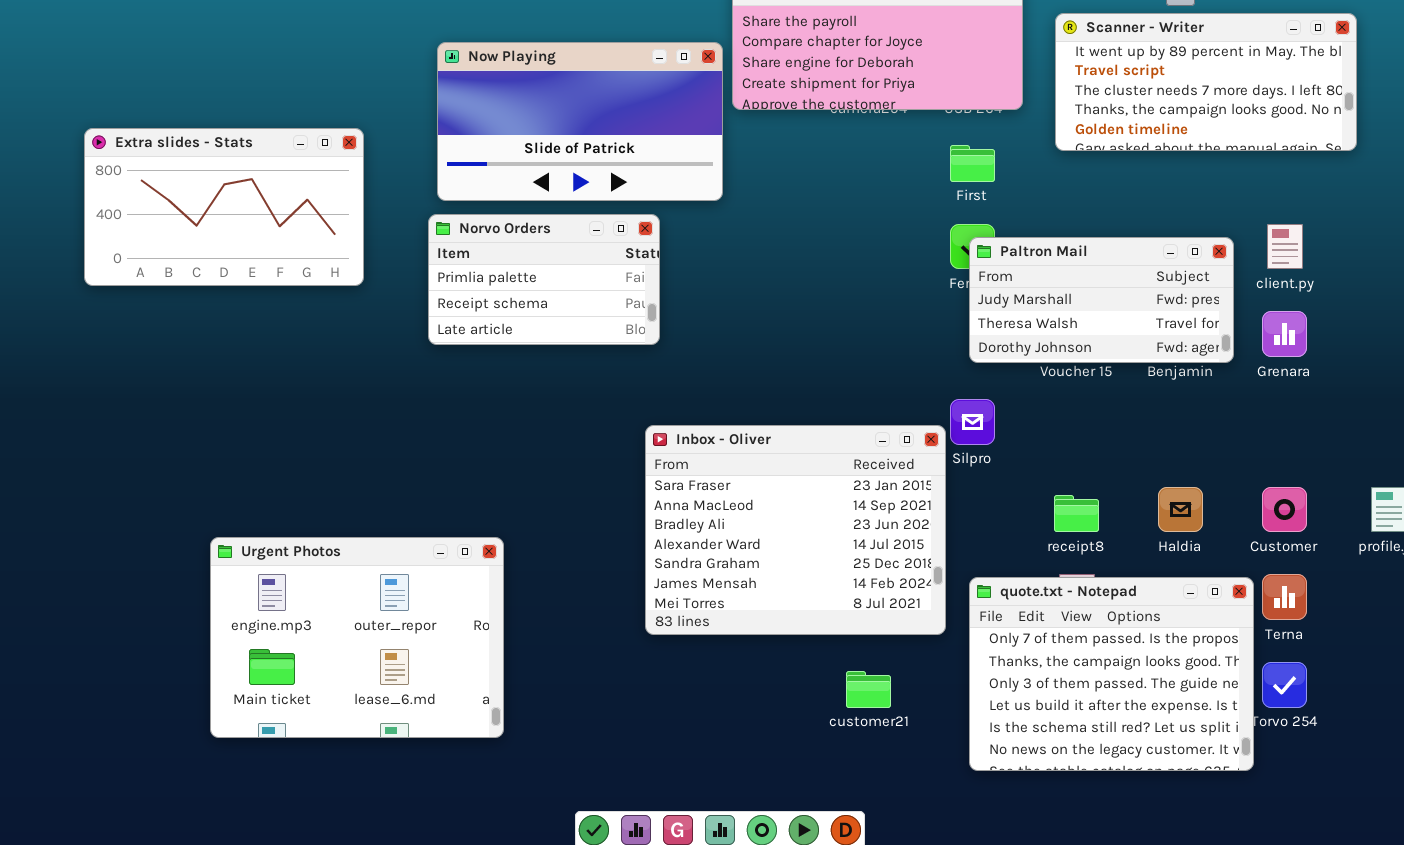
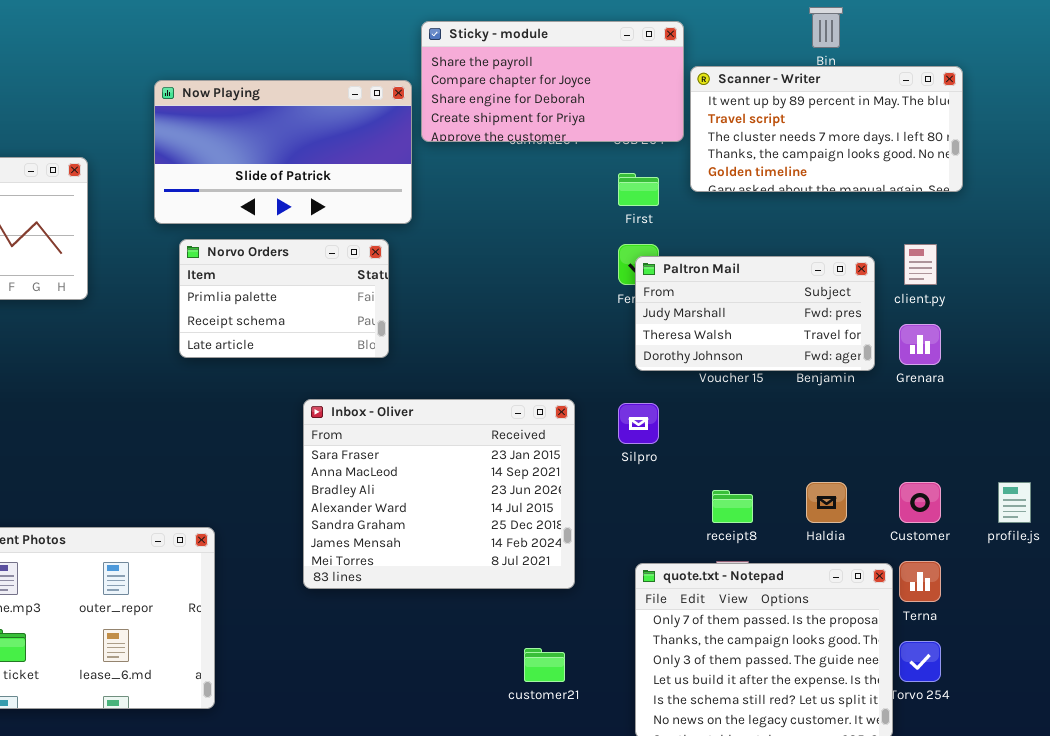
Scanner - Writer: [1055,13,1357,151] -> [690,66,963,192], moved
Norvo Orders: [428,214,660,345] -> [179,239,389,358], moved
Inbox - Oliver: [645,425,946,635] -> [303,399,575,589], moved

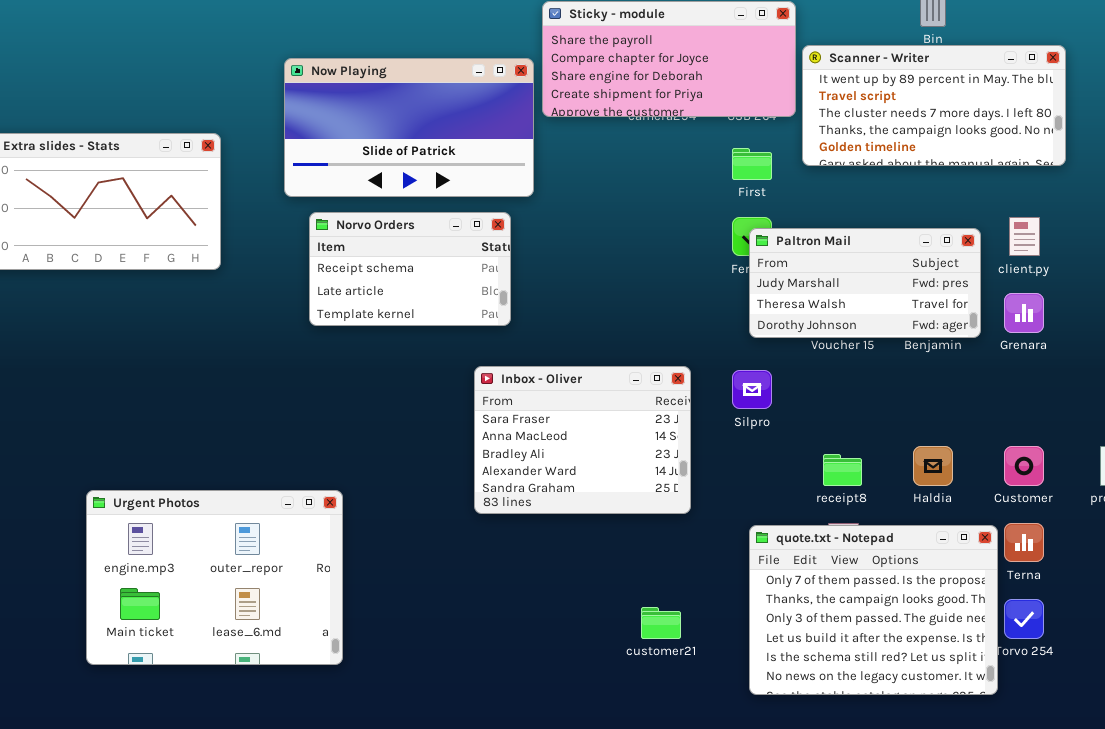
Norvo Orders: [179,239,389,358] -> [309,212,511,326], scrolled down 1 row
Inbox - Oliver: [303,399,575,589] -> [474,366,691,514], resized

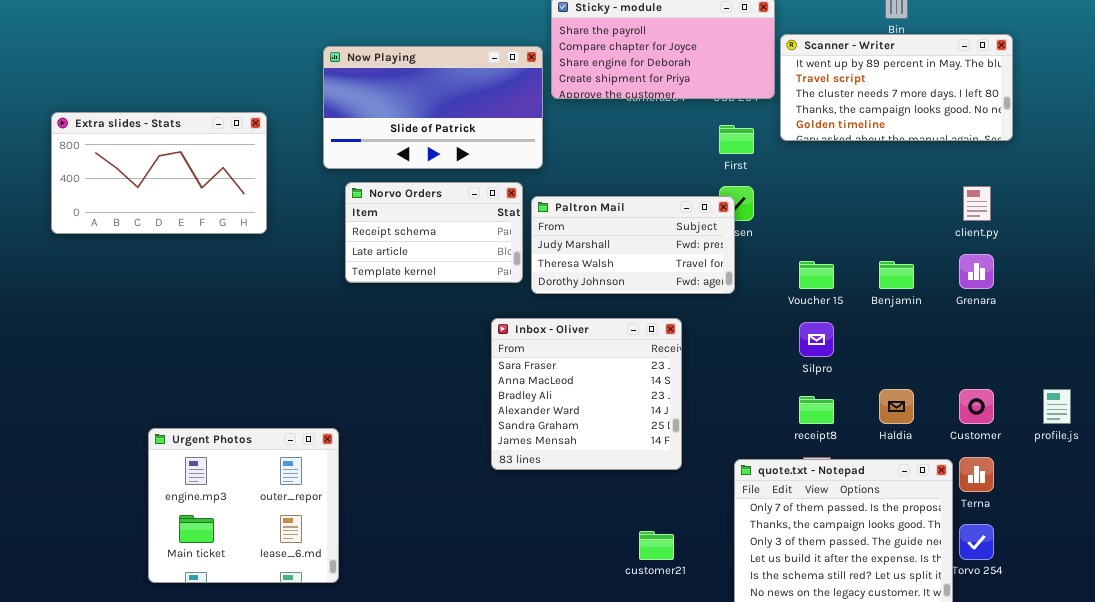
Paltron Mail: [749,228,981,338] -> [531,196,735,294], moved
Inbox - Oliver: [474,366,691,514] -> [491,318,682,470], resized
Silpro: [732,370,772,409] -> [799,322,834,357], moved
Urgent Photos: [86,490,343,665] -> [148,428,339,583], resized

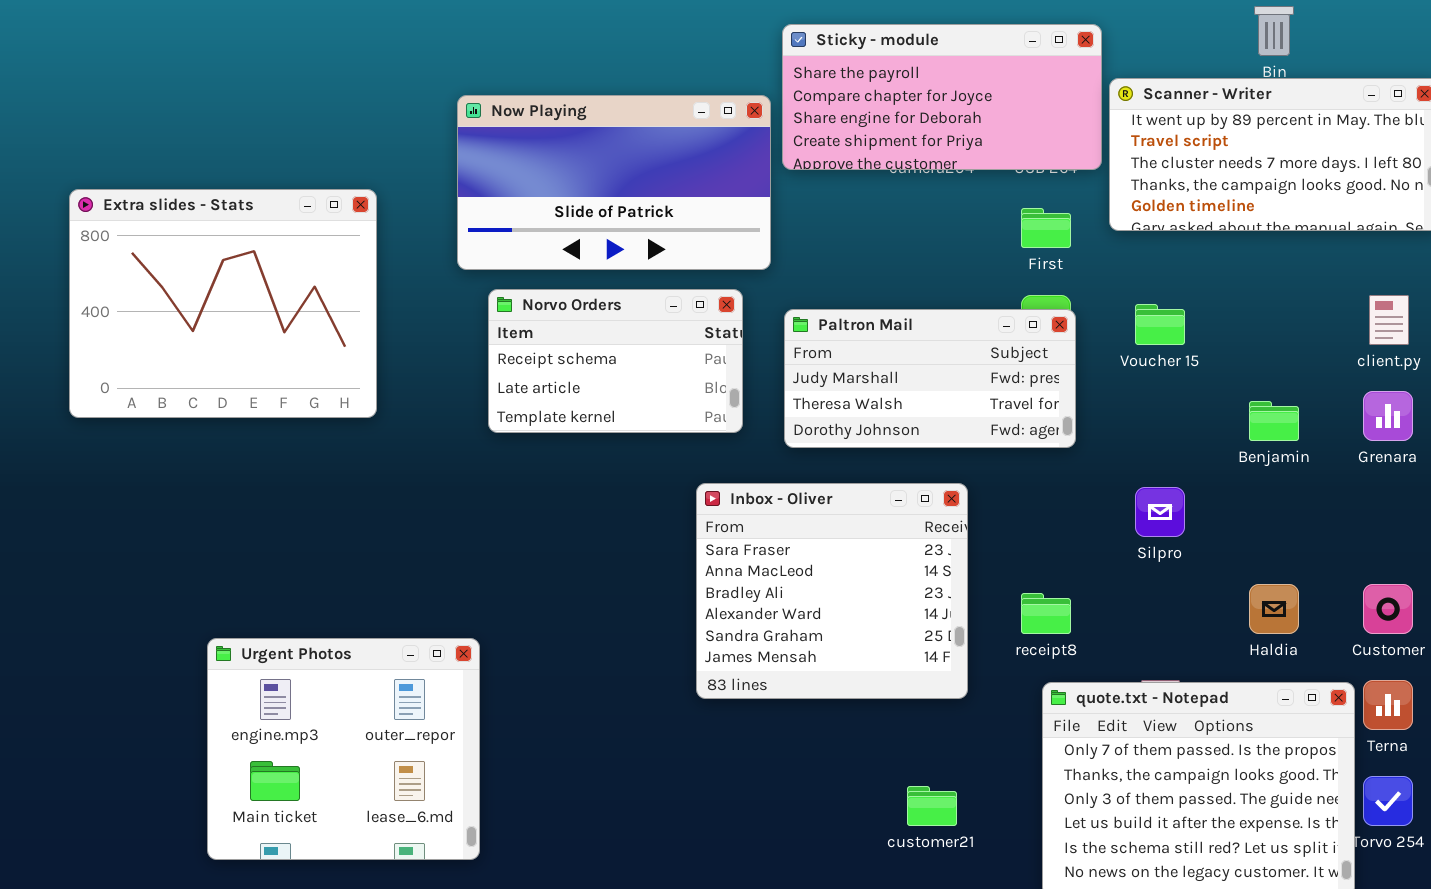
Extra slides - Stats: [51,112,267,234] -> [69,189,377,418], resized
Paltron Mail: [531,196,735,294] -> [784,309,1076,448], moved
Voucher 15: [799,261,834,289] -> [1135,304,1185,345], moved
receipt8: [799,396,834,424] -> [1021,593,1071,634], moved

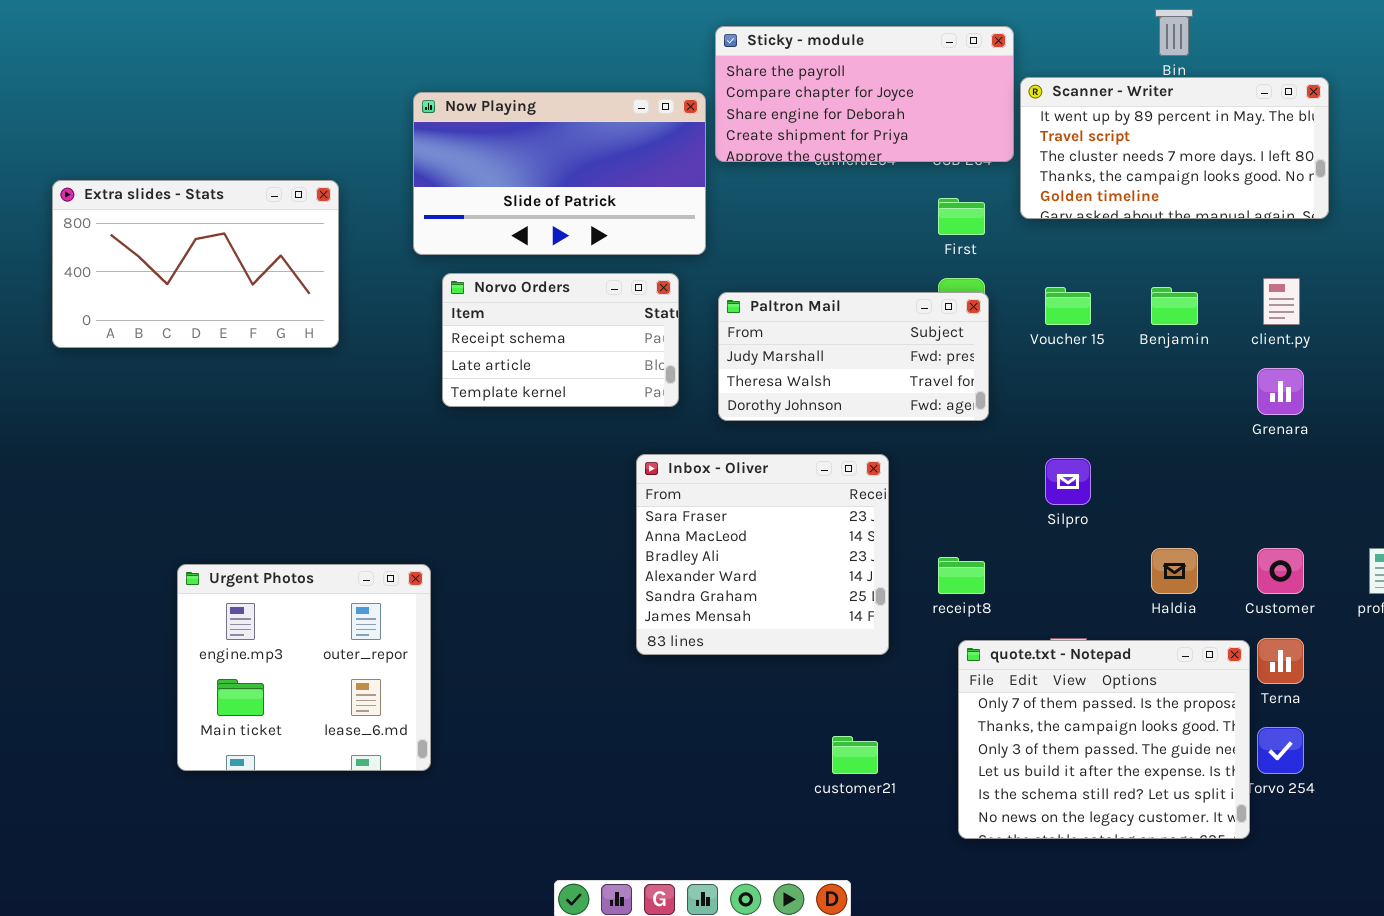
Extra slides - Stats: [69,189,377,418] -> [52,180,339,348], resized
Benjamin: [1249,401,1299,441] -> [1151,287,1198,325], moved
Urgent Photos: [207,638,480,860] -> [177,564,431,771], moved

